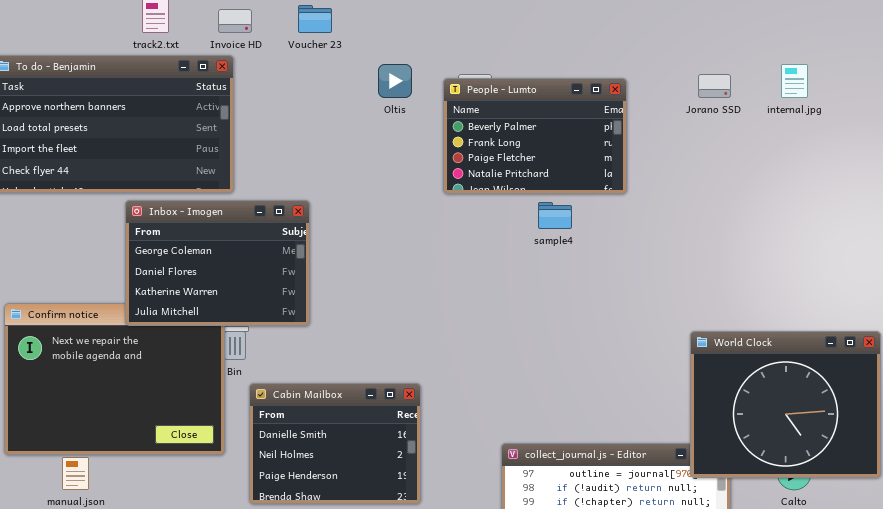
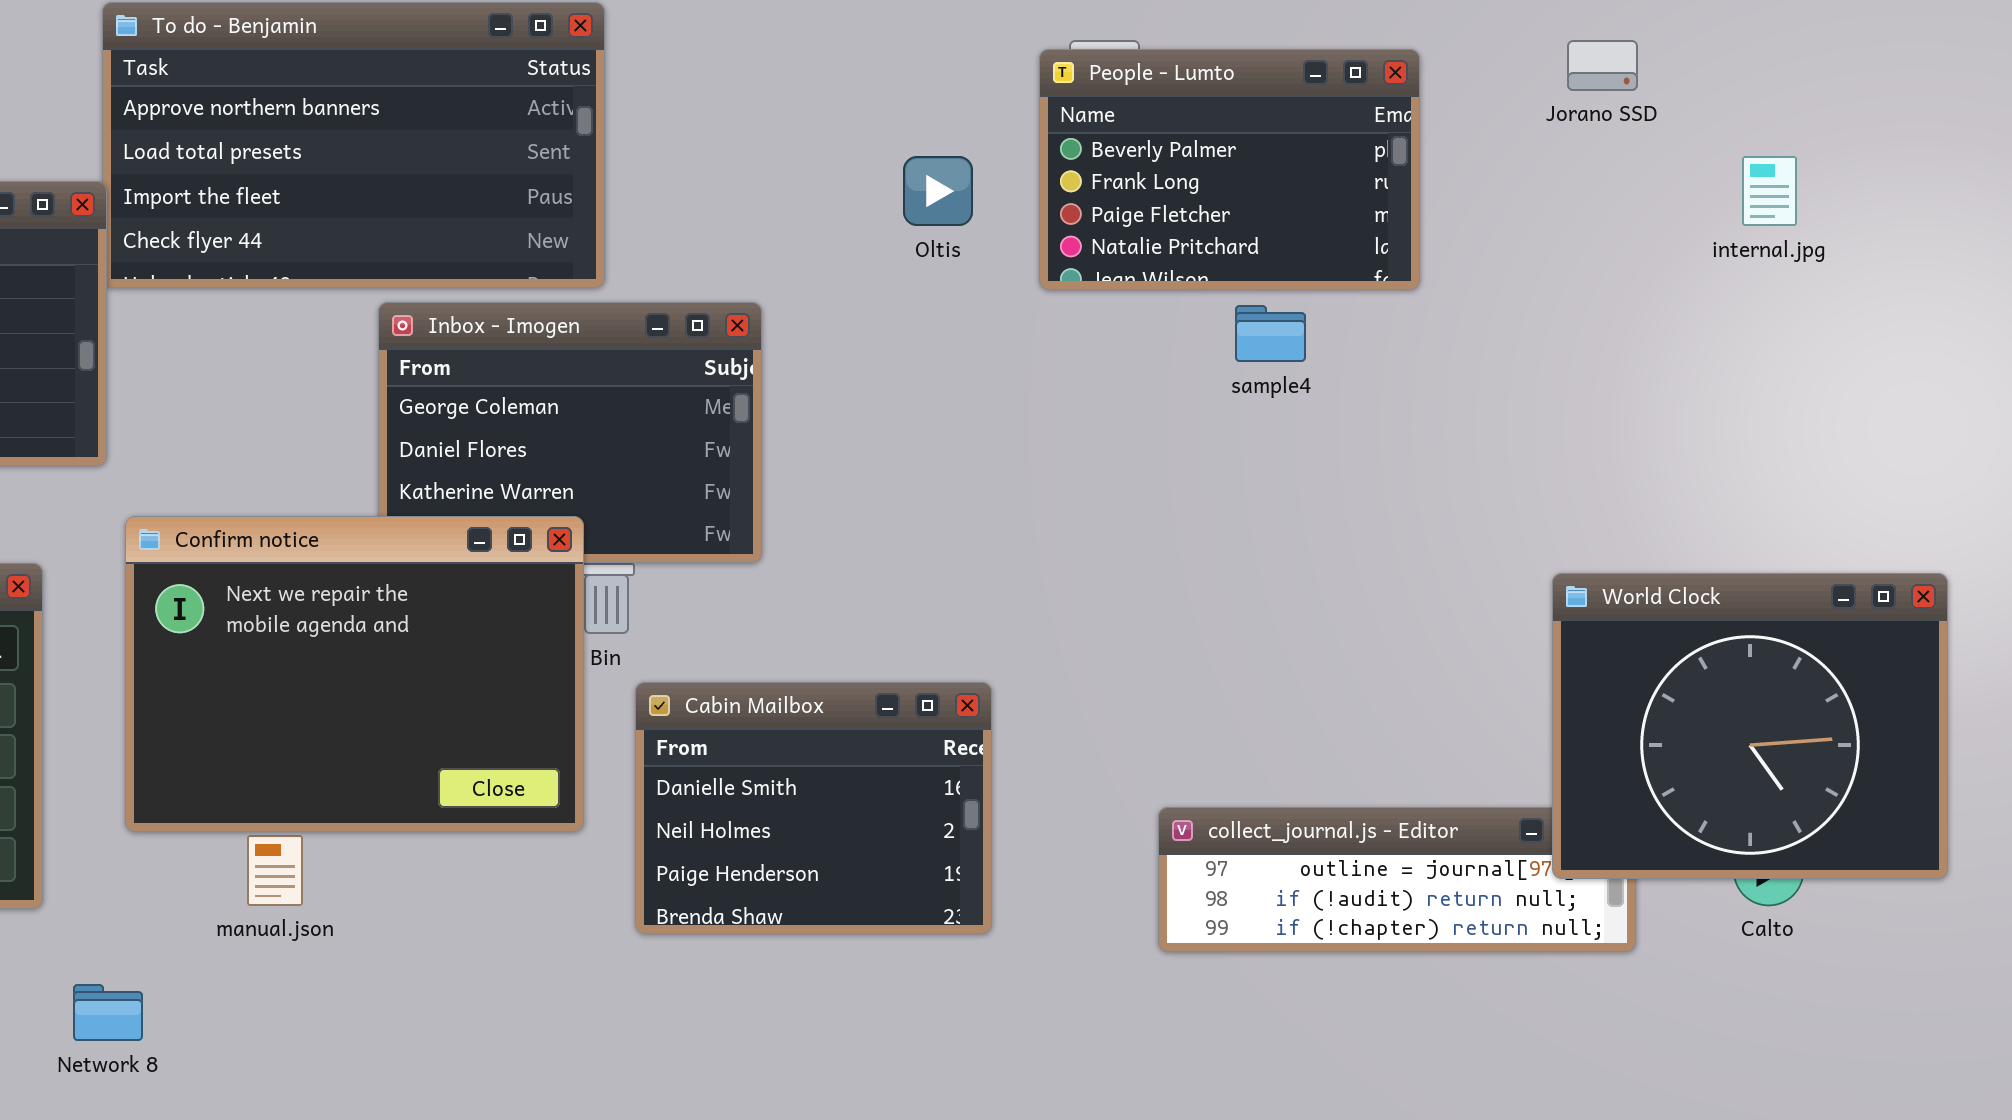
Oltis: [378,64,412,98] -> [903,156,973,226], moved
internal.jpg: [781,64,808,98] -> [1742,156,1797,226], moved
Confirm notice: [4,303,225,455] -> [125,516,584,832], raised

